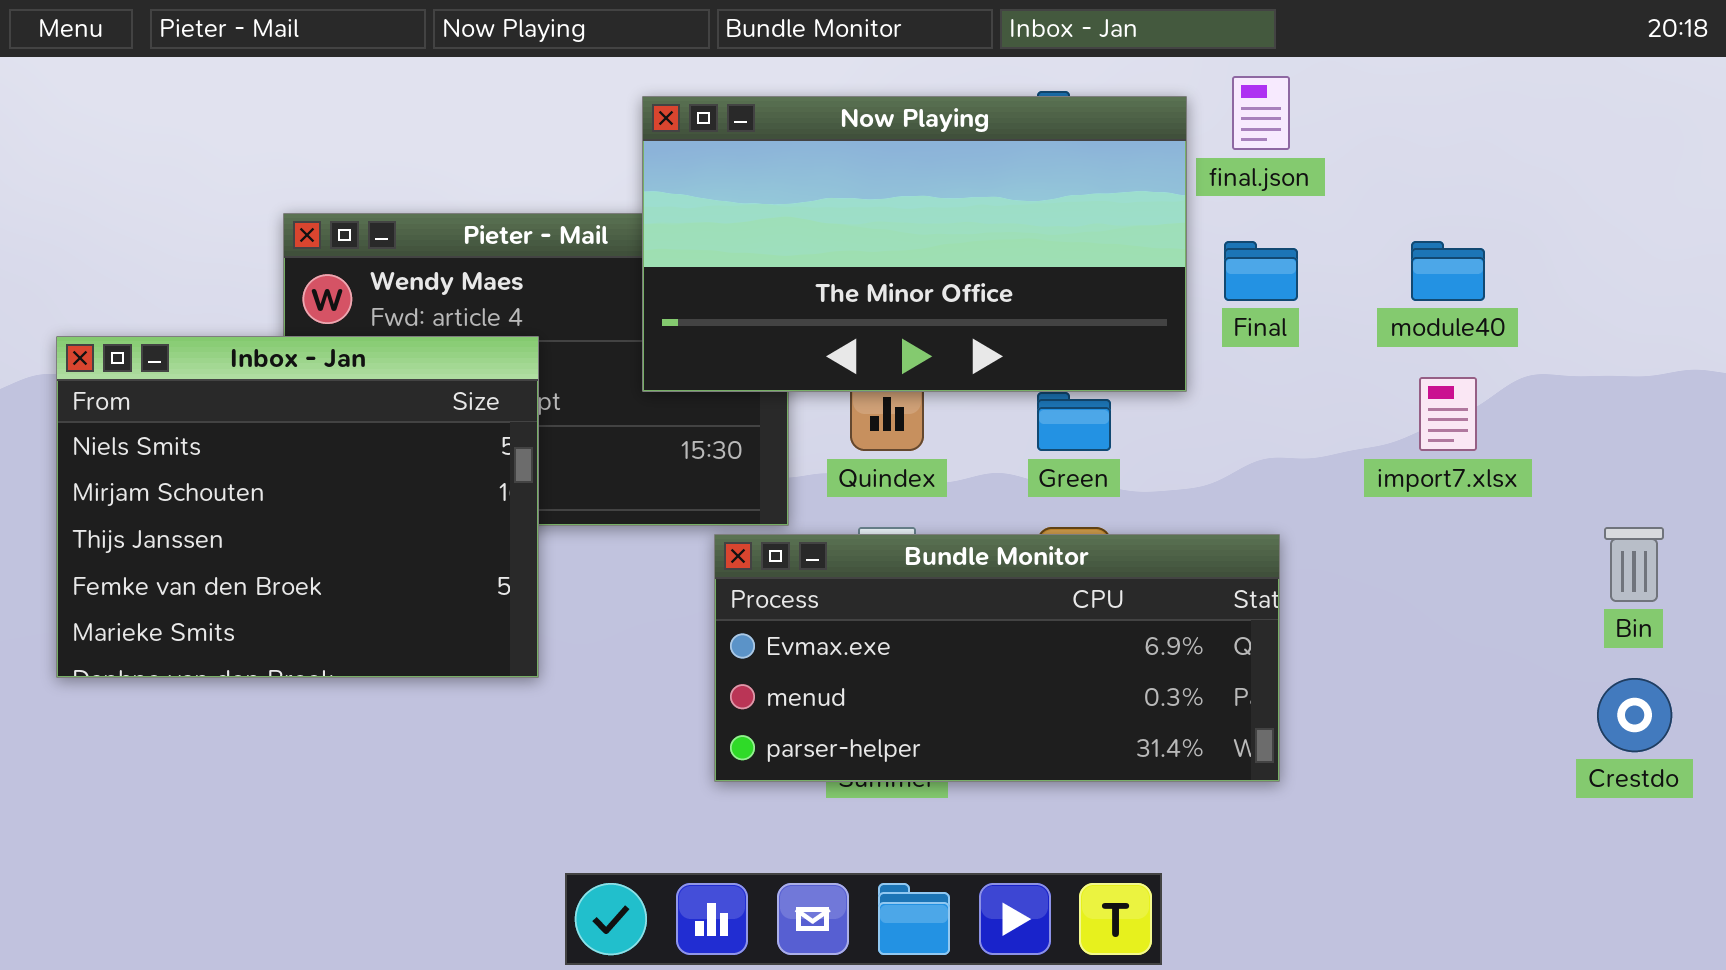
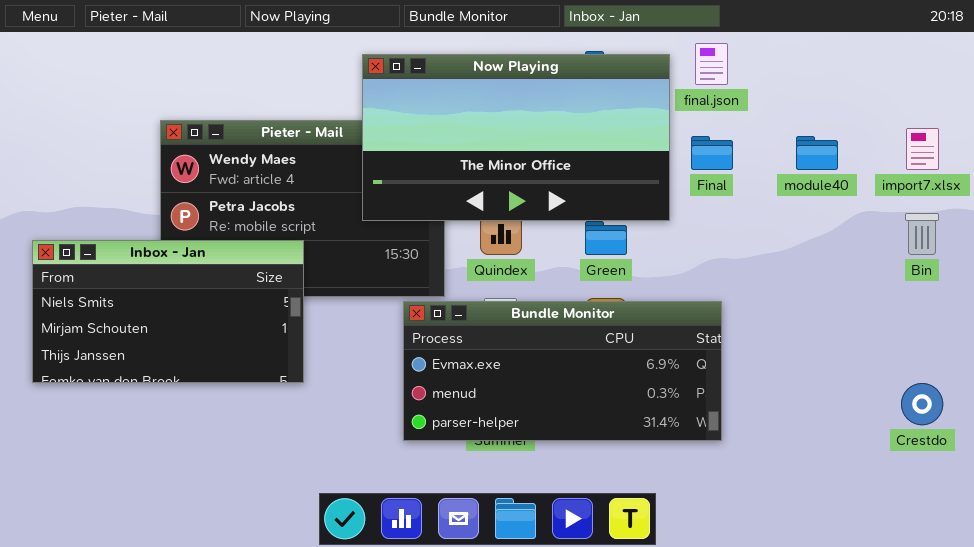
Inbox - Jan: [56,336,539,678] -> [32,240,304,383], resized
import7.xlsx: [1419,377,1477,451] -> [906,128,939,170], moved
Bin: [1604,527,1664,602] -> [905,213,939,255], moved

